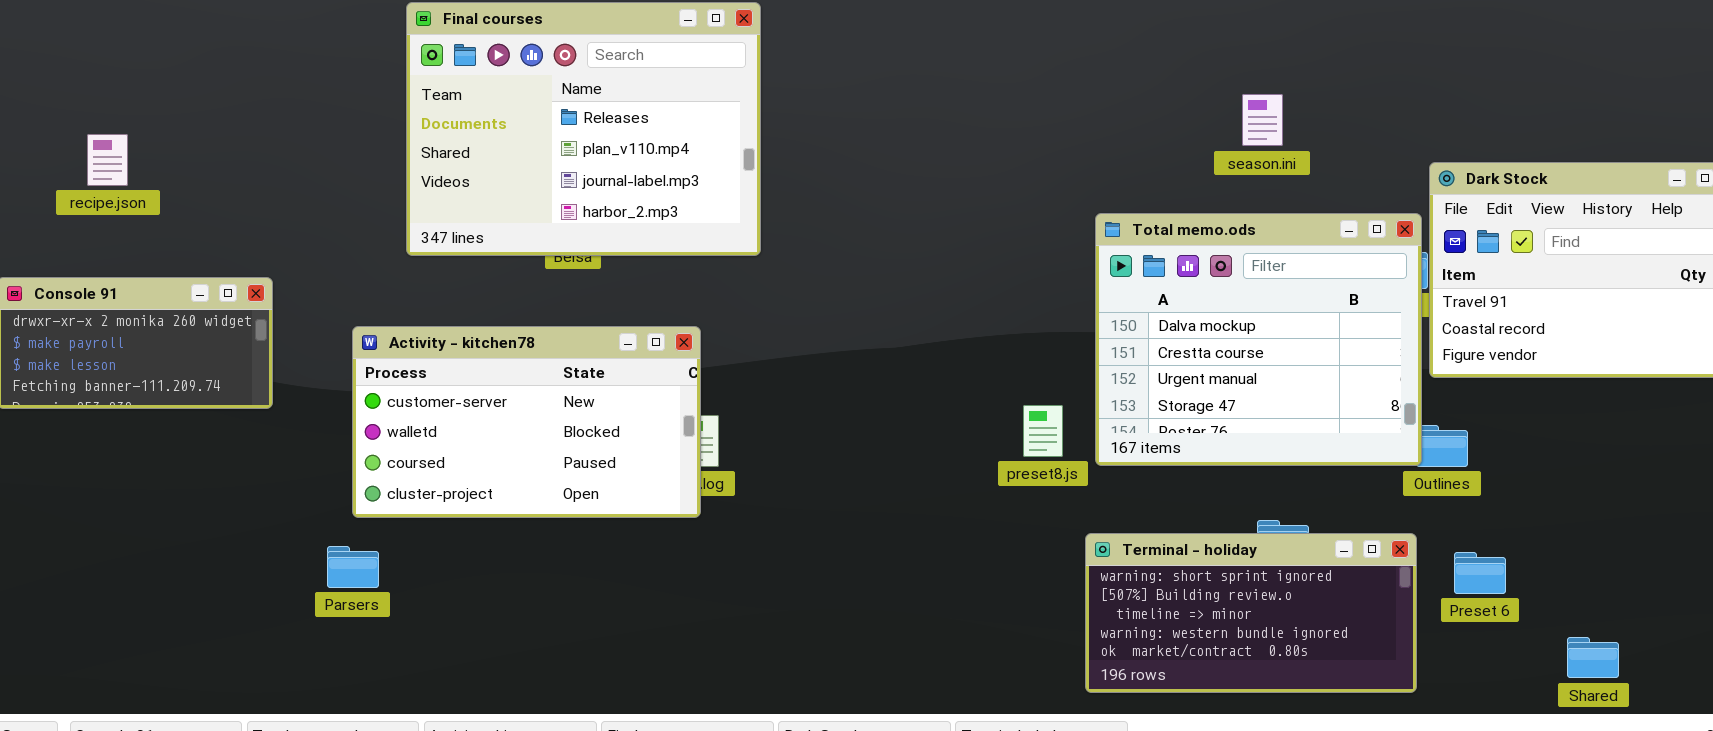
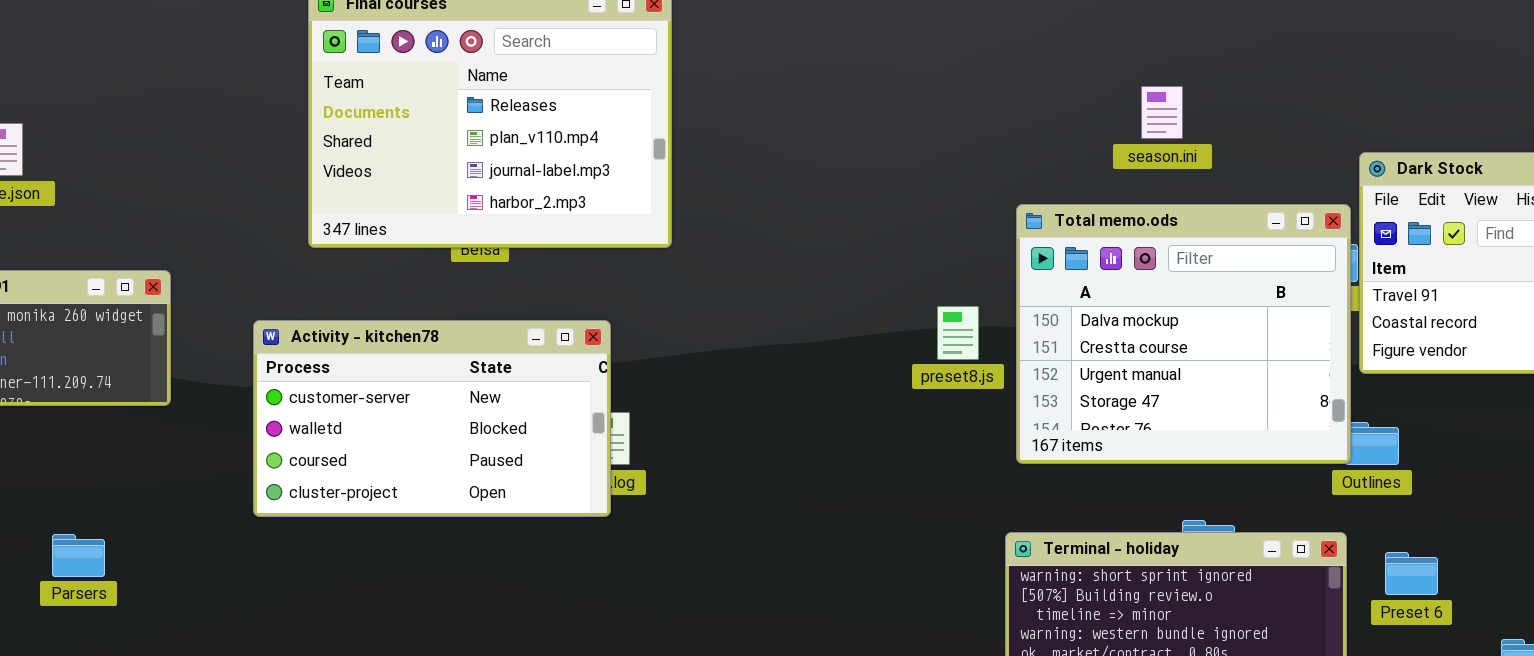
season.ini: [1242,94,1283,146] -> [1141,86,1183,139], moved
preset8.js: [1023,405,1063,457] -> [937,306,979,360], moved
Parsers: [327,546,379,588] -> [52,534,105,577], moved

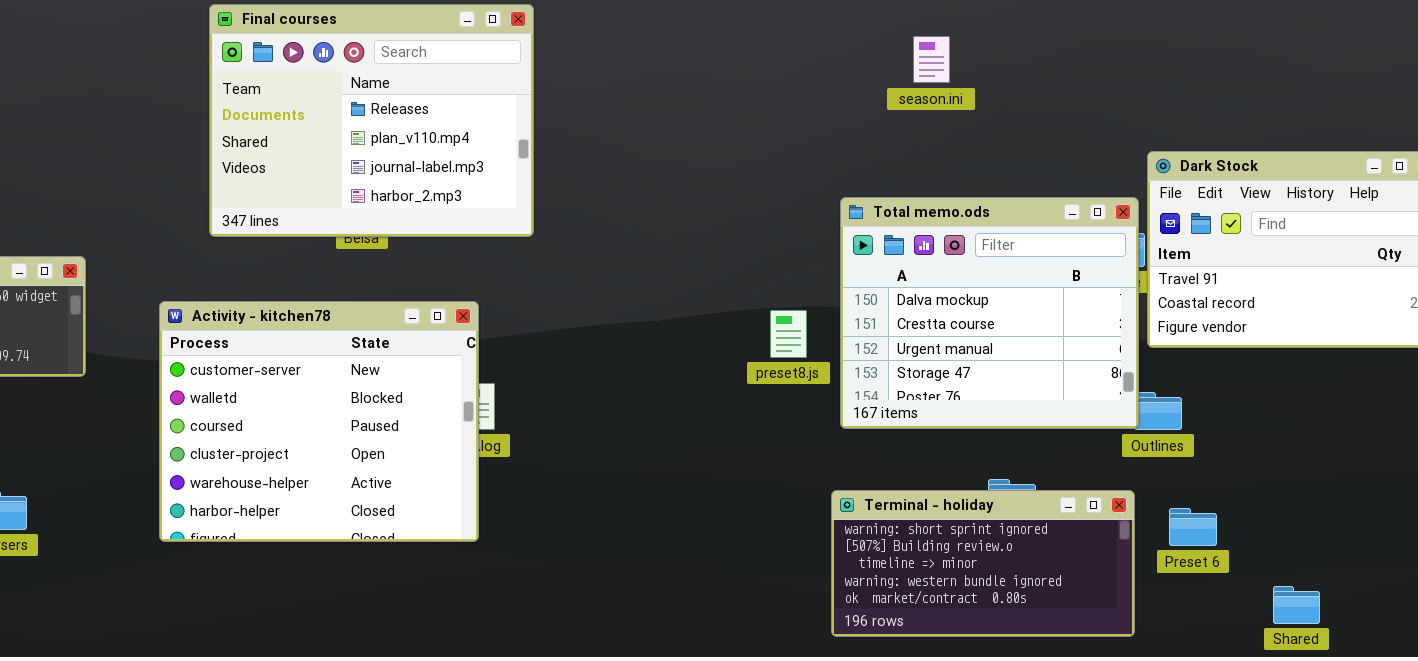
season.ini: [1141,86,1183,139] -> [913,36,950,83], moved
preset8.js: [937,306,979,360] -> [770,310,807,358], moved
Activity - kitchen78: [253,320,611,517] -> [159,301,479,542], resized

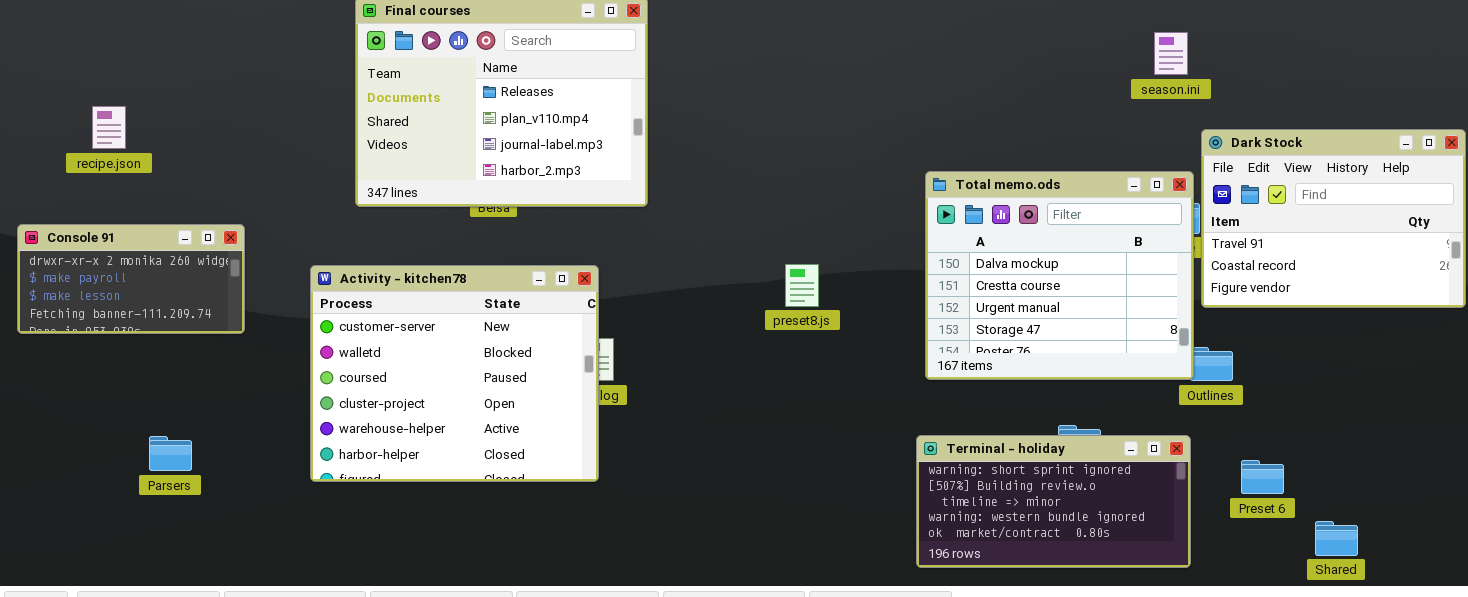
season.ini: [913,36,950,83] -> [1154,32,1188,75], moved
preset8.js: [770,310,807,358] -> [785,264,819,307], moved
Preset 6: [1169,508,1217,546] -> [1241,460,1284,494], moved

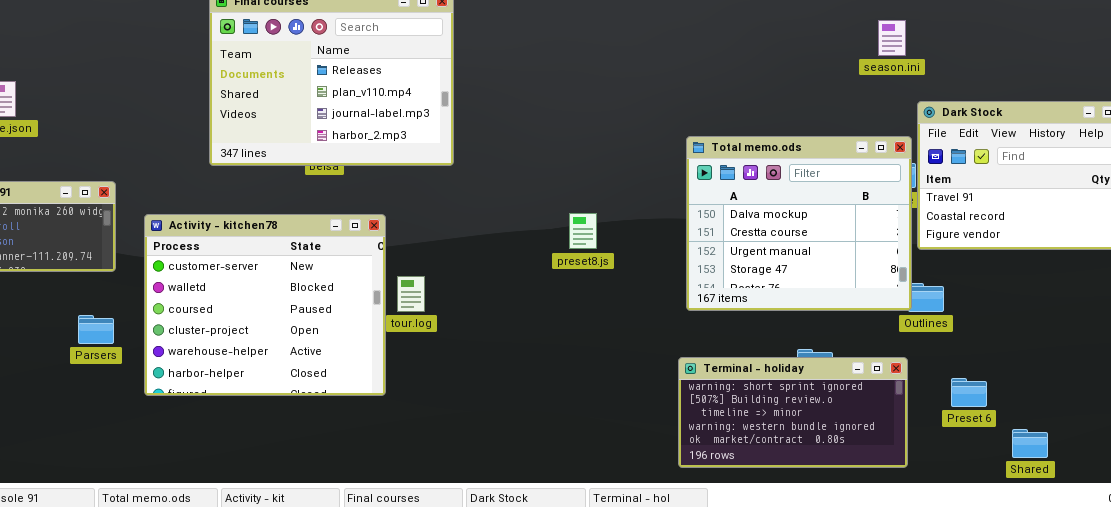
Activity - kitchen78: [310,265,599,482] -> [144,214,386,396], moved
Parsers: [149,436,192,471] -> [78,315,114,344], moved

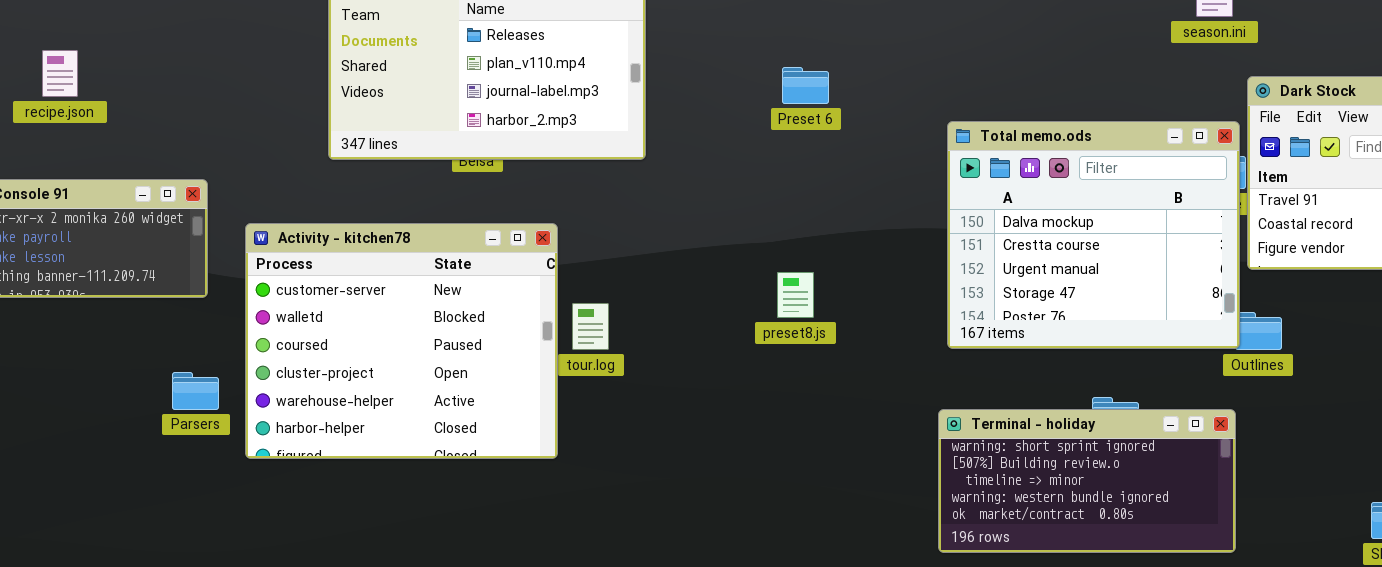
preset8.js: [569,213,597,249] -> [777,272,814,318], moved
Parsers: [78,315,114,344] -> [172,372,219,410], moved
Preset 6: [951,378,987,407] -> [782,67,829,104], moved

